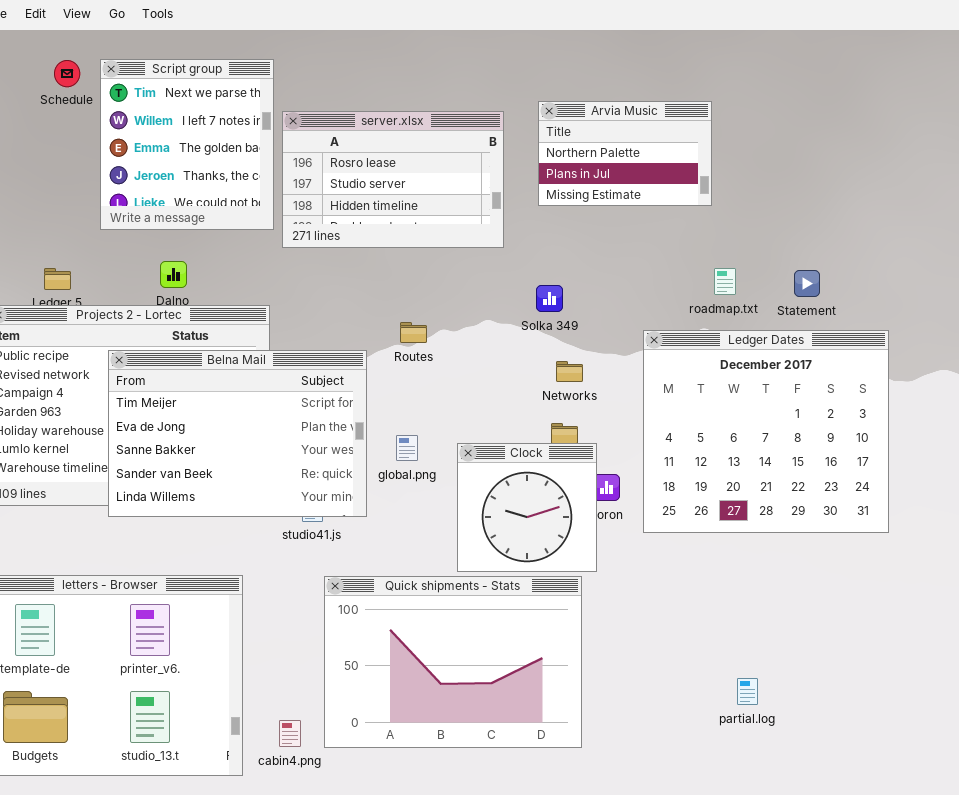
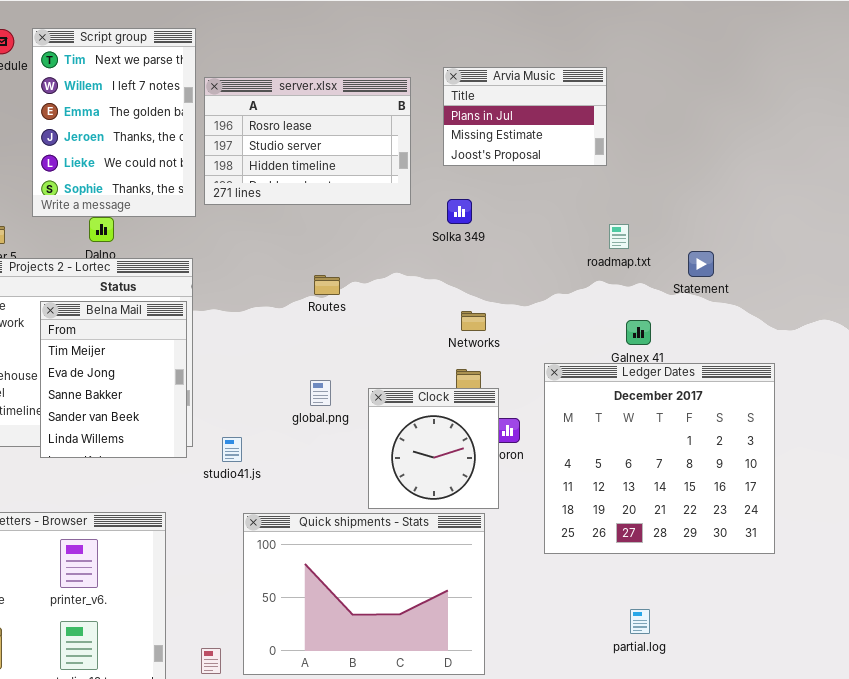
Script group: [100,59,274,230] -> [32,28,196,217], resized
Arvia Music: [538,101,712,206] -> [443,67,607,166], scrolled down 1 row
Statement: [794,270,820,297] -> [688,251,714,277], moved
Solka 349: [536,285,563,312] -> [447,199,472,224], moved
Ledger Dates: [643,330,889,533] -> [544,363,775,554], moved
Belna Mail: [108,350,367,517] -> [40,301,187,458], resized

